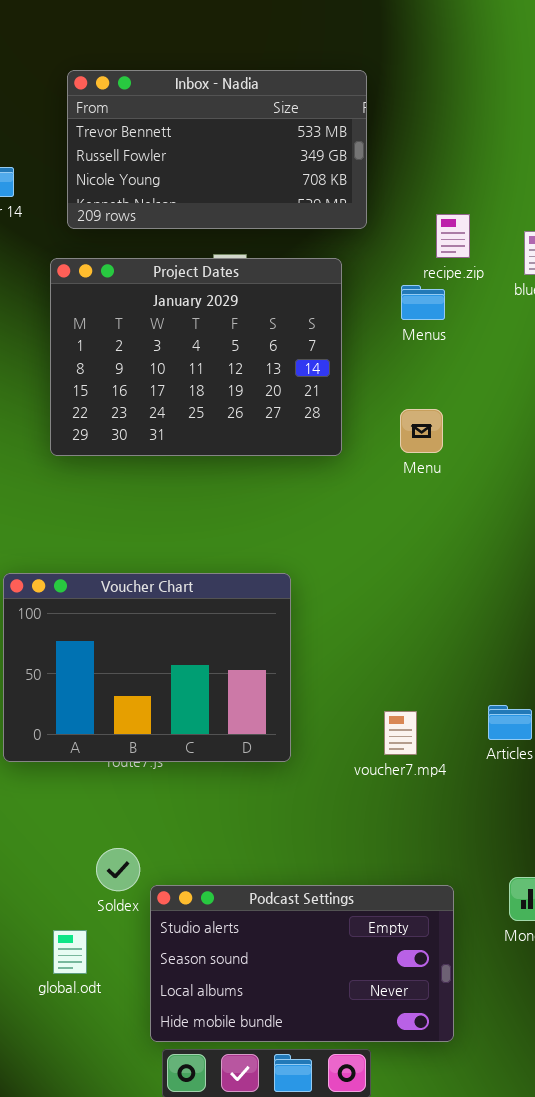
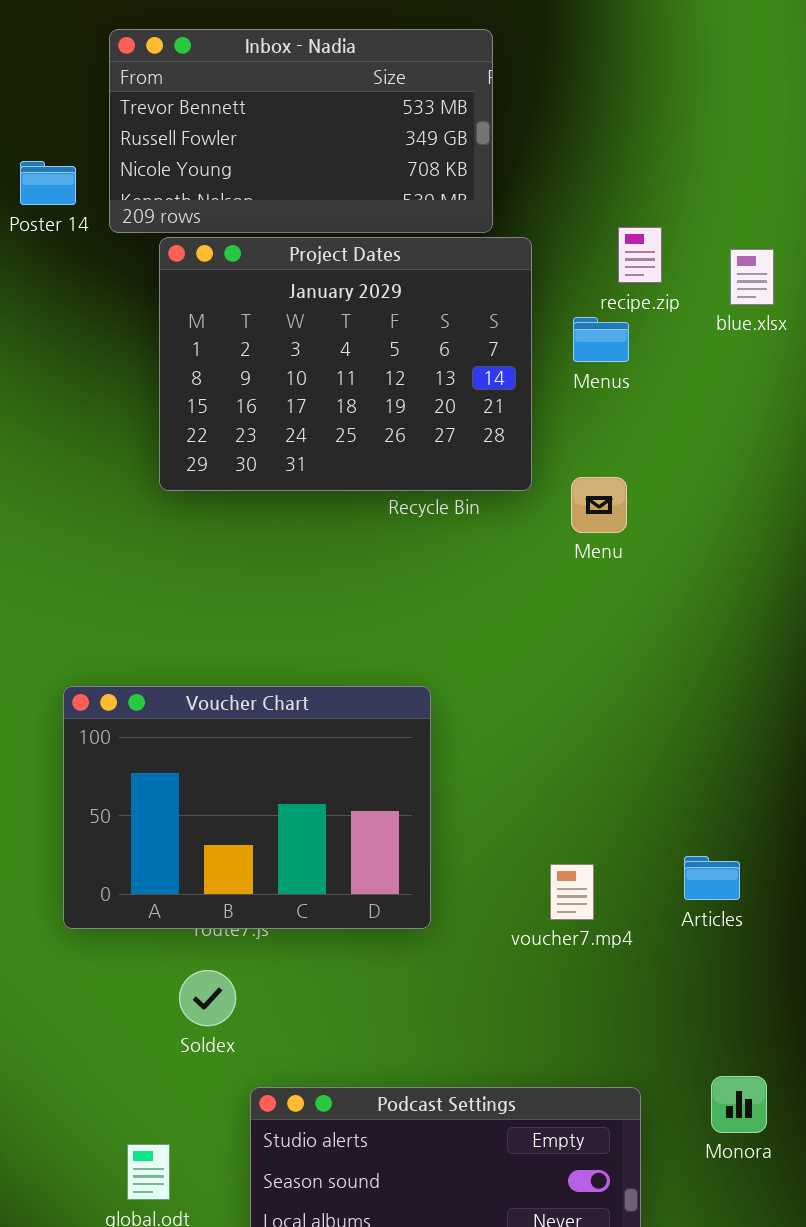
Inbox - Nadia: [67,70,367,229] -> [109,29,493,233], moved
Project Dates: [50,258,342,456] -> [159,237,532,491], moved
Soldex: [96,848,140,891] -> [179,970,236,1026], moved

